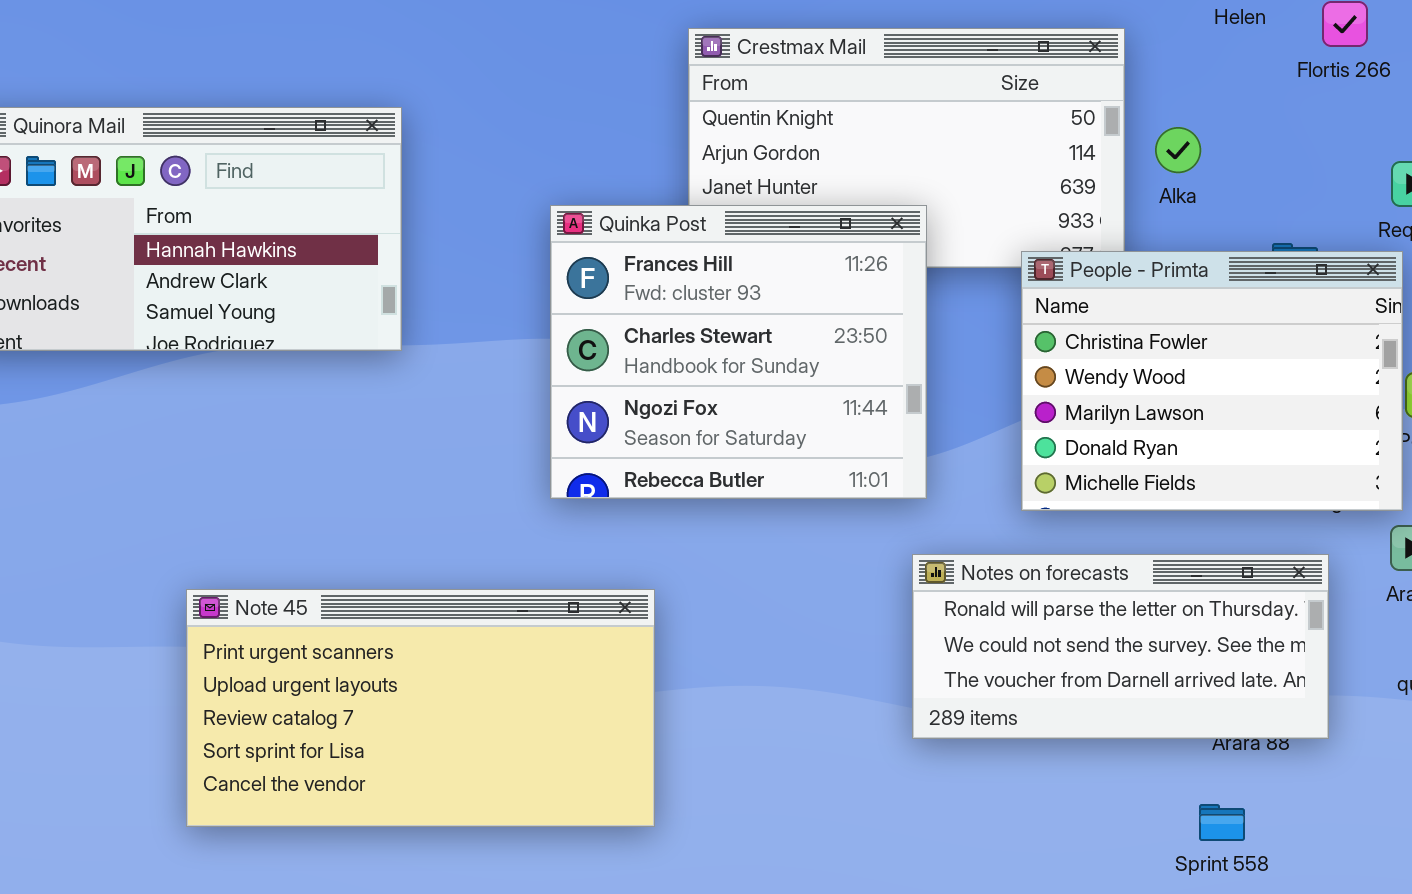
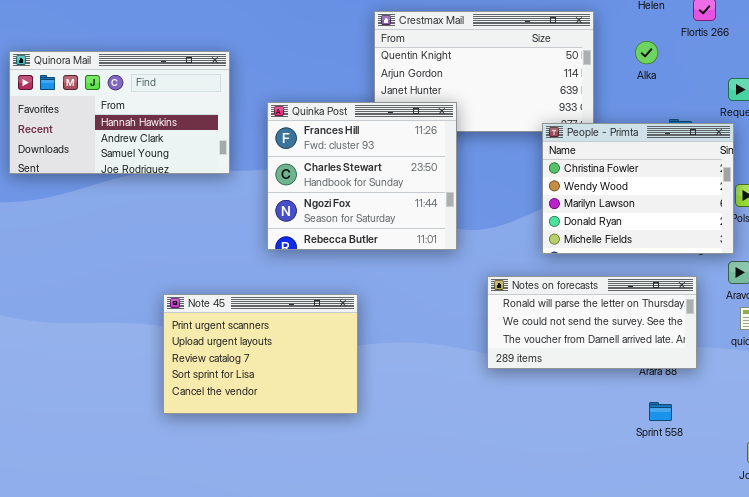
Alka: [1155,127,1201,173] -> [635,41,658,64], moved
Quinka Post: [550,205,927,499] -> [267,102,457,250], moved
Note 45: [186,589,655,827] -> [163,294,358,414], resized
Sprint 558: [1199,804,1245,841] -> [649,402,672,421], moved

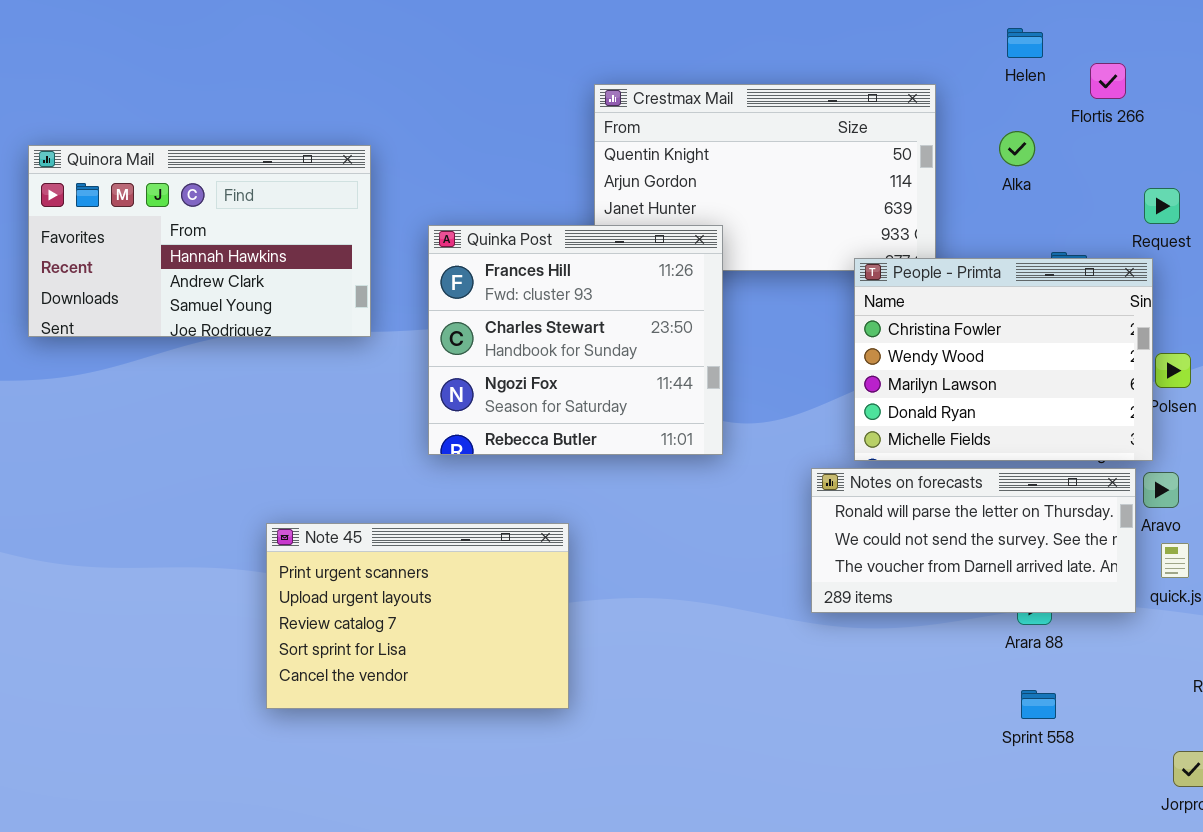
Notes on forecasts: [487,276,697,369] -> [811,468,1136,613], moved

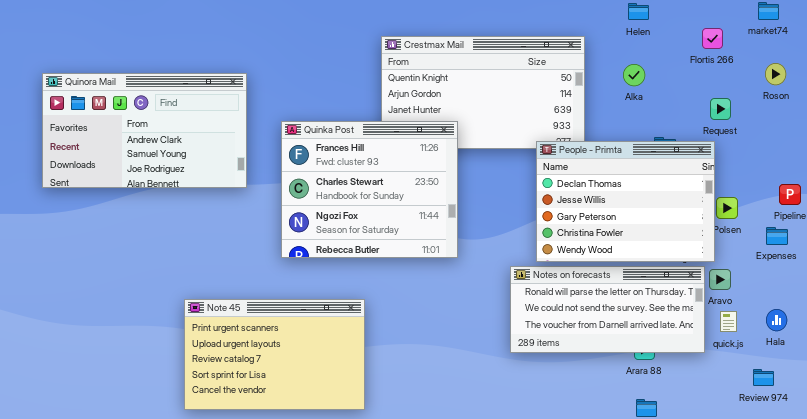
Flortis 266: [1090,63,1126,99] -> [702,28,723,49], moved
Quinora Mail: [28,145,371,337] -> [42,73,247,188], scrolled down 1 row
People - Primta: [854,258,1153,461] -> [536,141,715,262], scrolled up 3 rows

